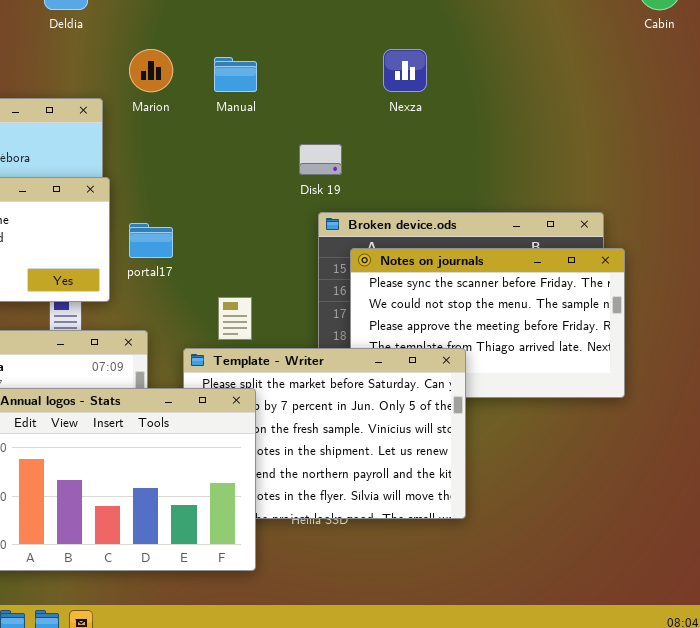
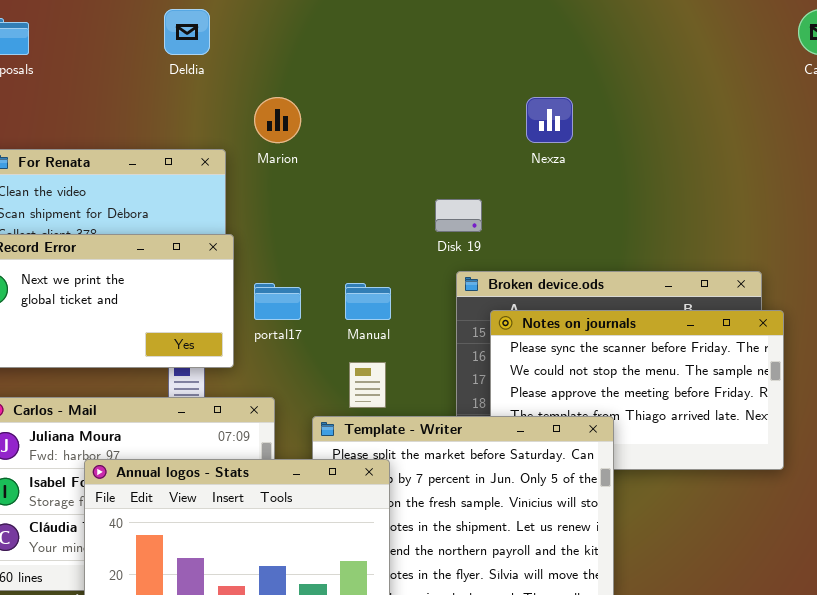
Manual: [214,57,257,92] -> [345,283,391,320], moved

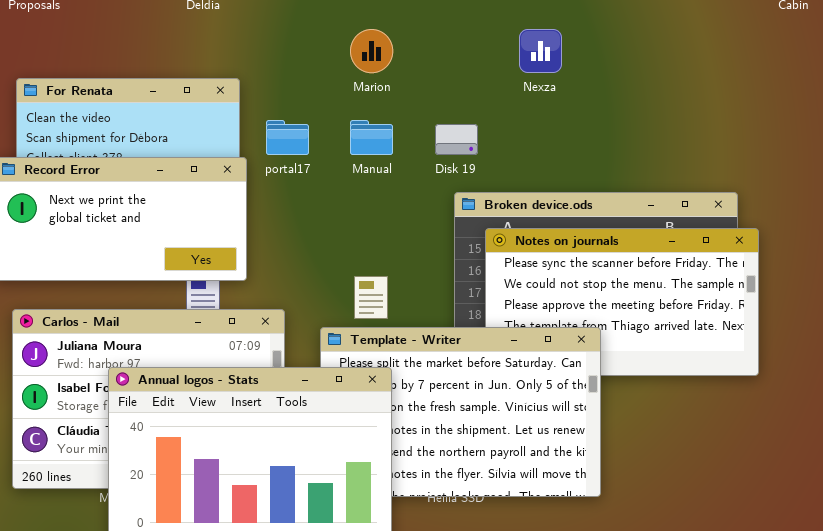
Marion: [254,97,301,143] -> [350,29,393,73], moved
portal17: [254,283,301,320] -> [266,120,309,155], moved
Manual: [345,283,391,320] -> [350,120,393,155], moved

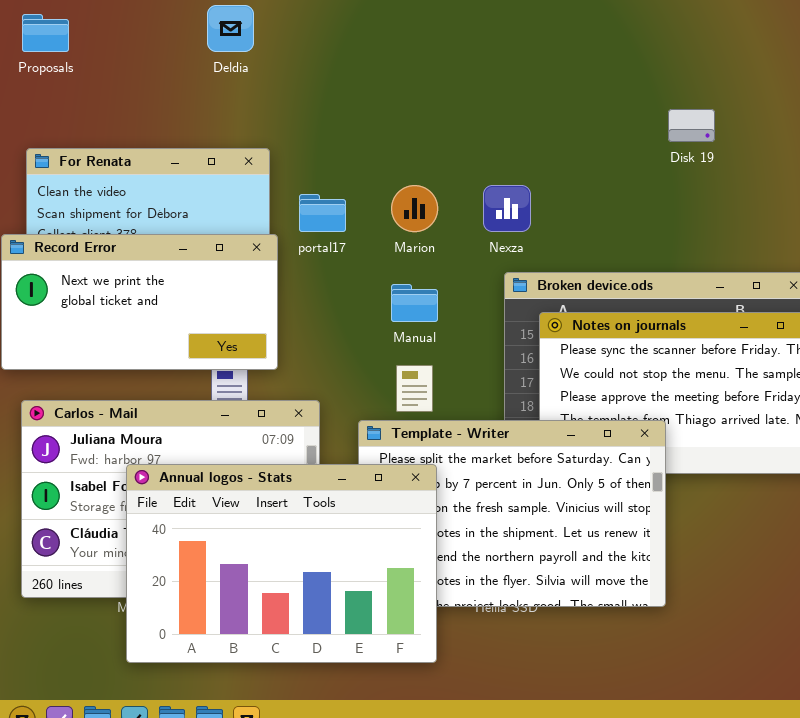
Marion: [350,29,393,73] -> [391,185,438,232], moved
Nexza: [519,29,562,73] -> [483,185,531,232], moved
Manual: [350,120,393,155] -> [391,284,438,322], moved
Disk 19: [435,124,478,155] -> [668,109,715,142], moved

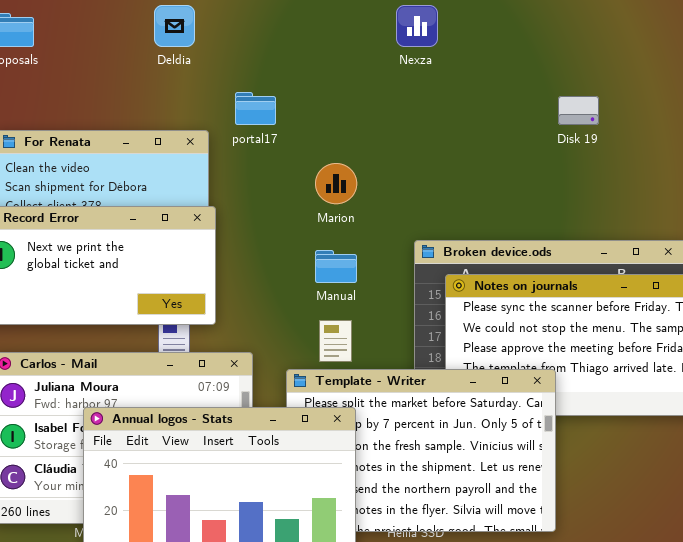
Nexza: [483,185,531,232] -> [396,5,438,47], moved
portal17: [299,194,346,232] -> [235,92,276,125], moved

